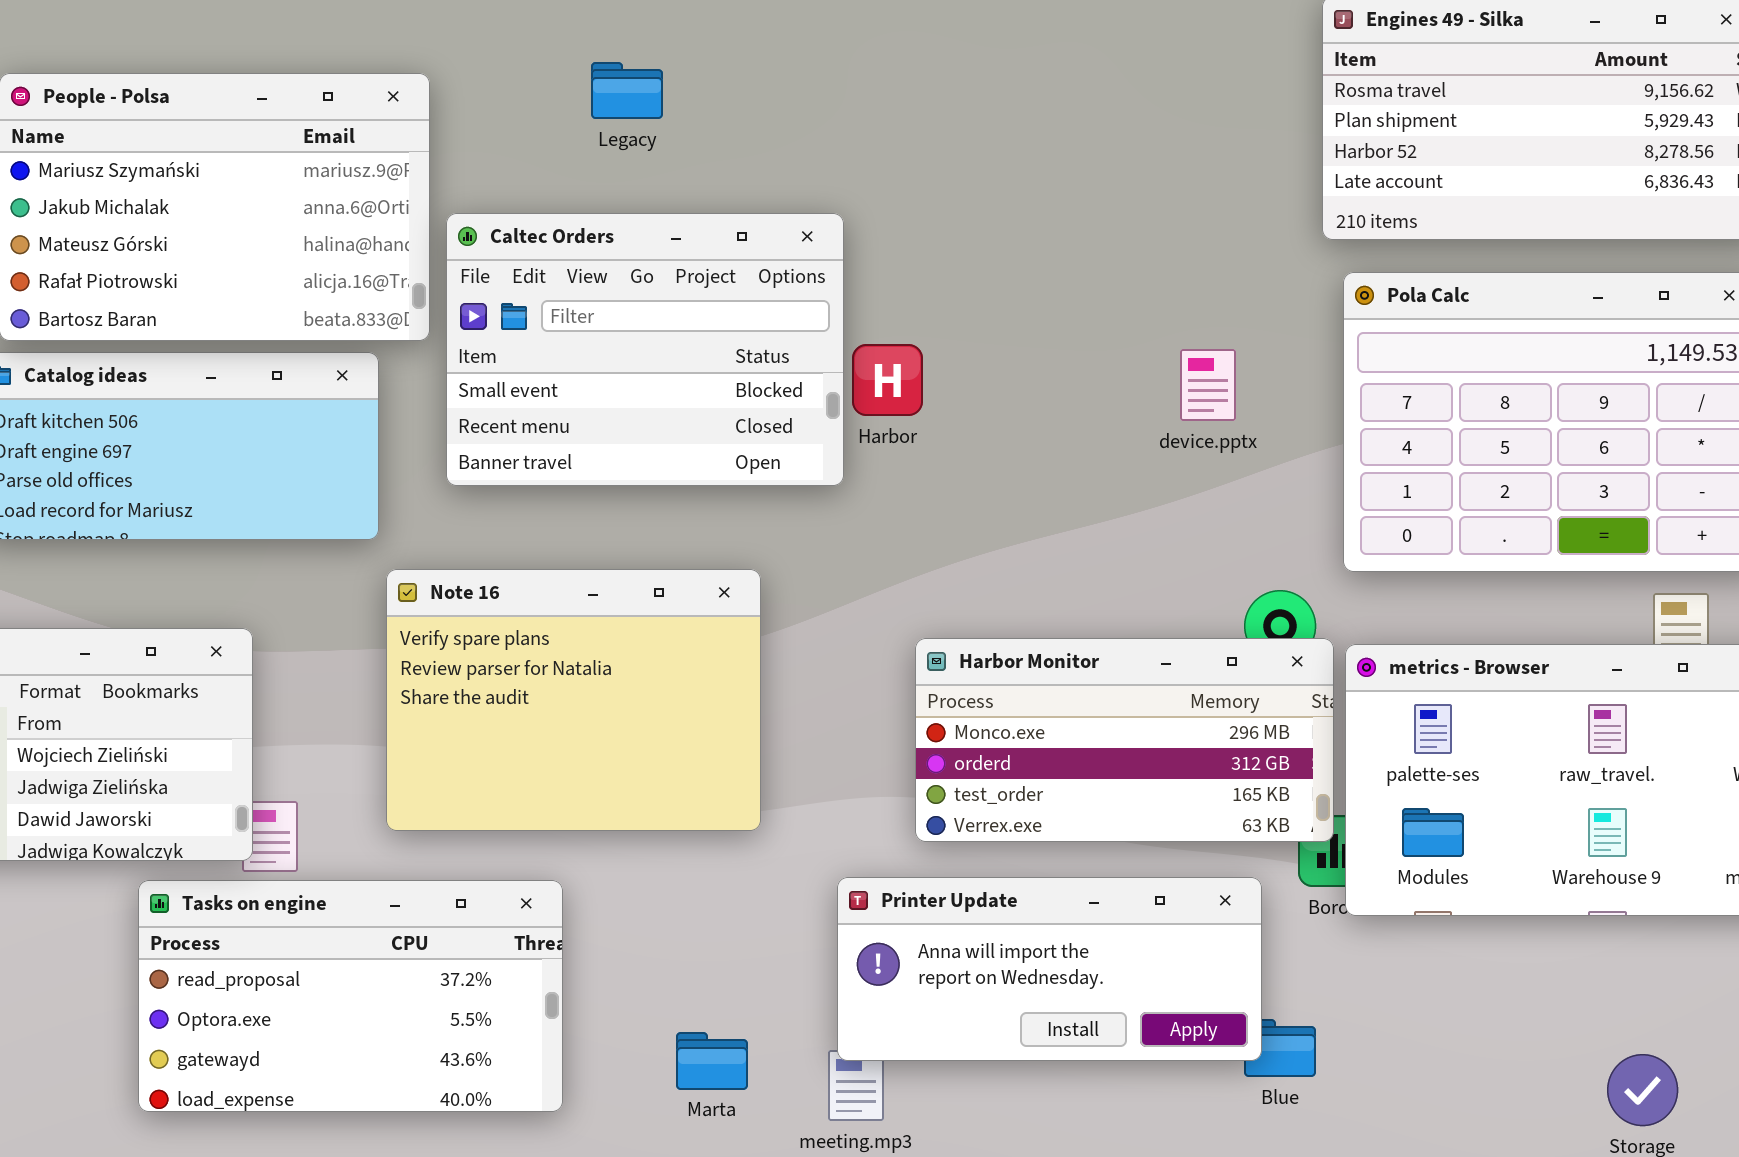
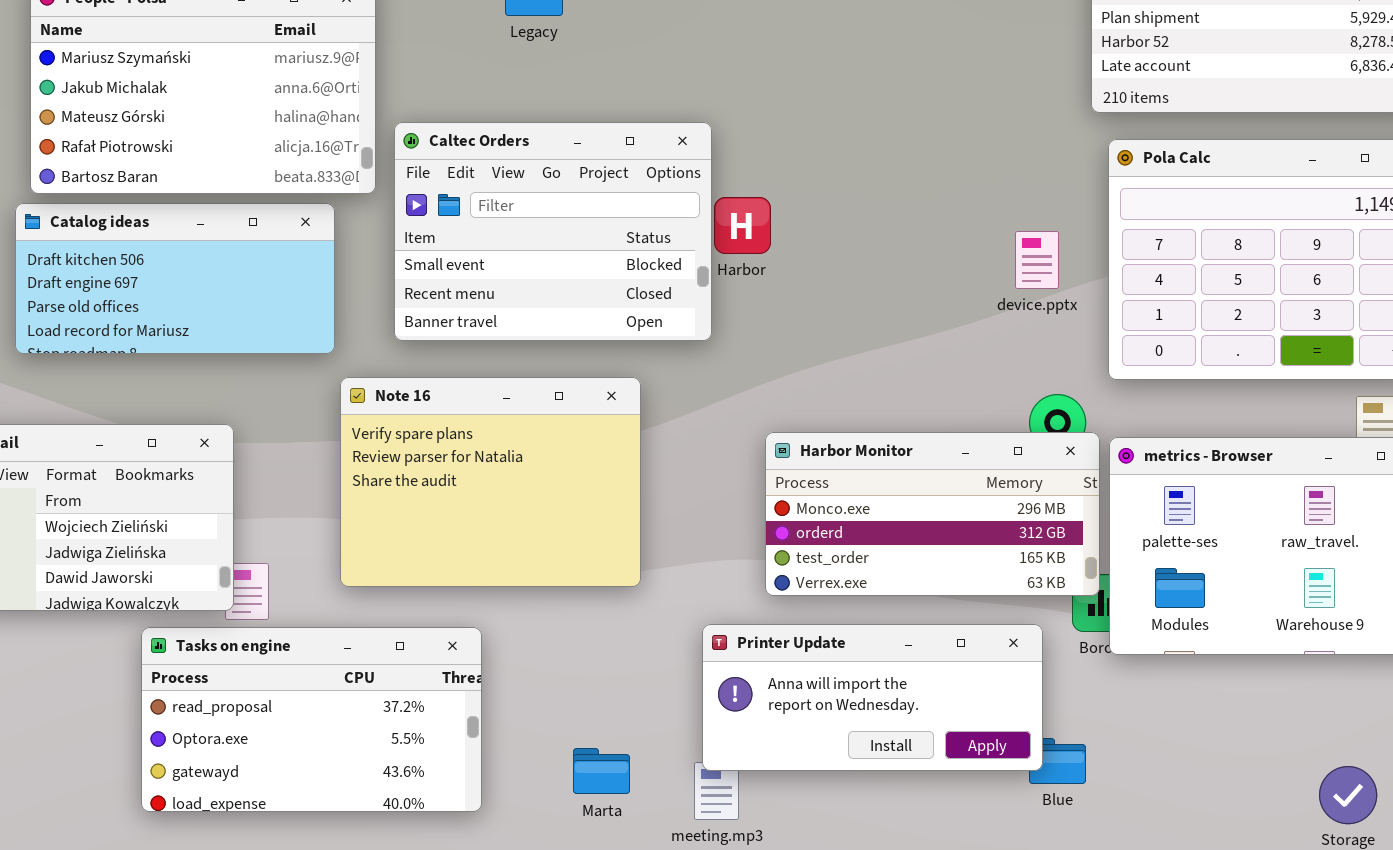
Caltec Orders: [446,213,844,486] -> [394,122,712,341], moved
device.pptx: [1180,349,1236,421] -> [1015,231,1059,289], moved

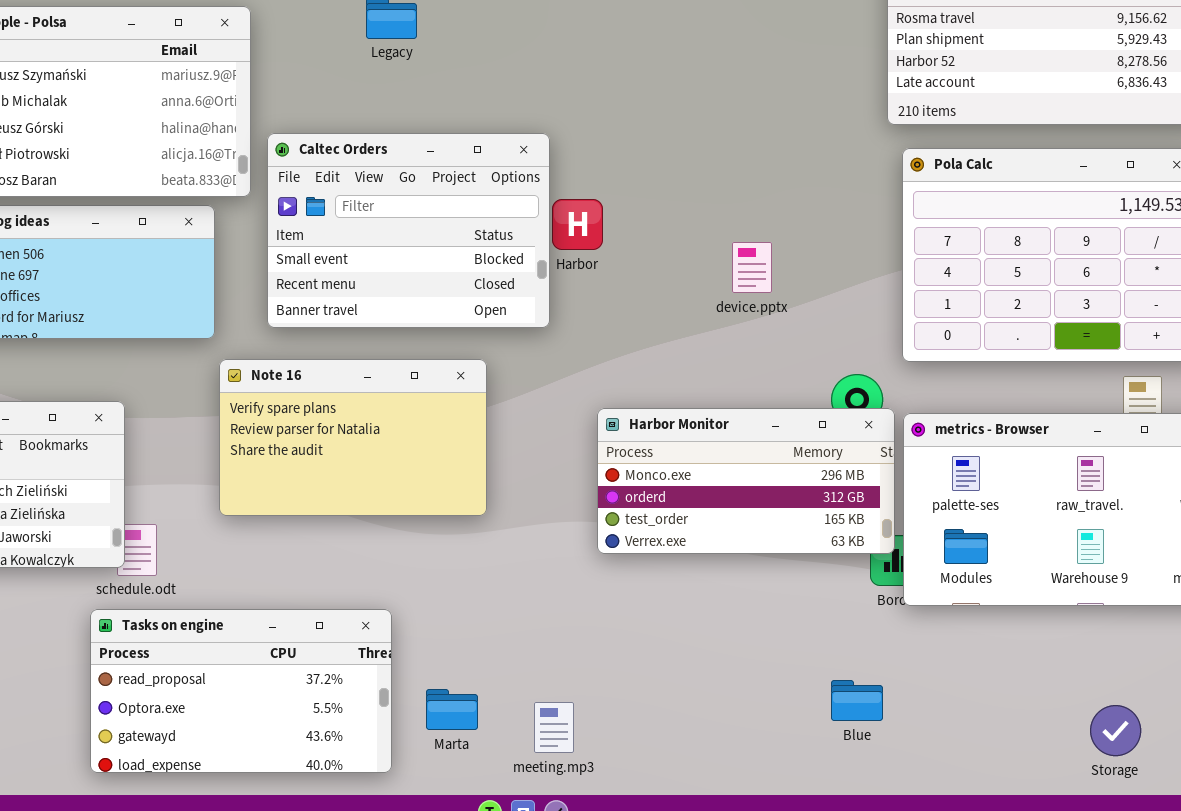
device.pptx: [1015,231,1059,289] -> [732,242,772,293], moved
Note 16: [340,377,641,587] -> [219,359,487,516], resized
Printer Update: [702,624,1043,771] -> none, closed
Tasks on engine: [141,627,482,812] -> [90,609,392,773], moved

